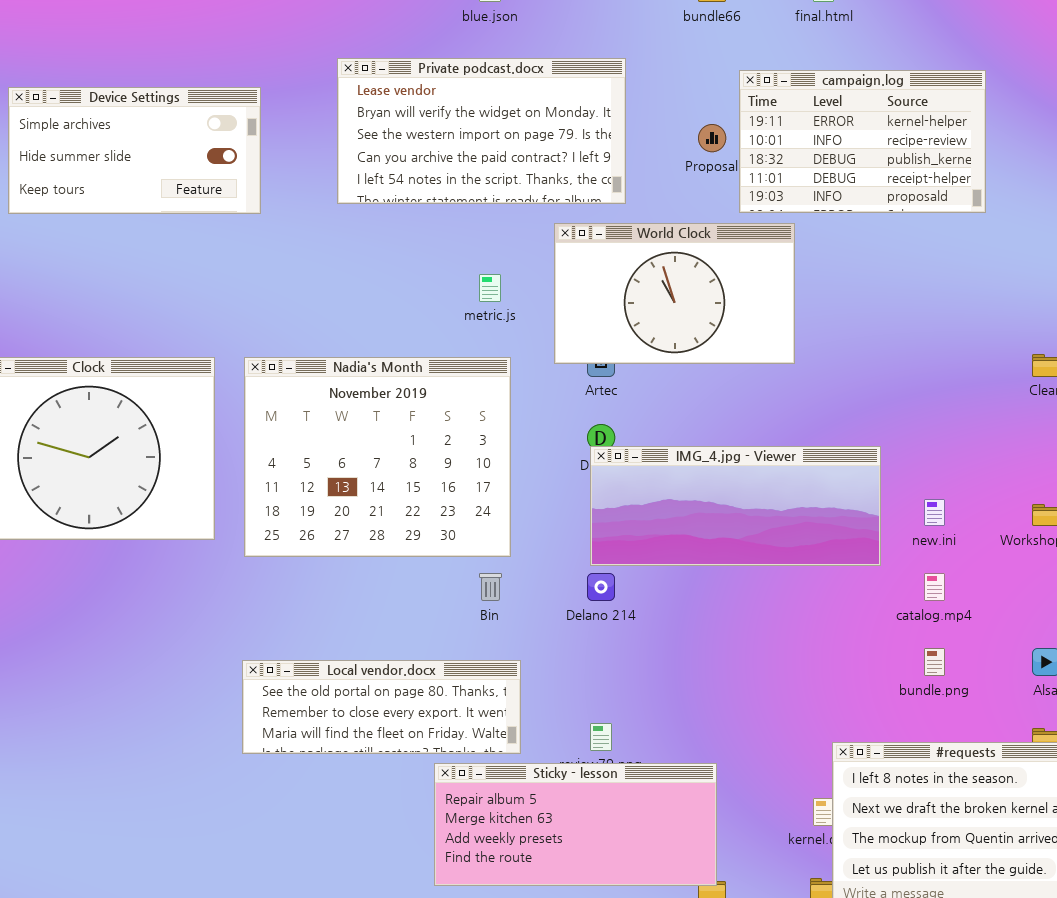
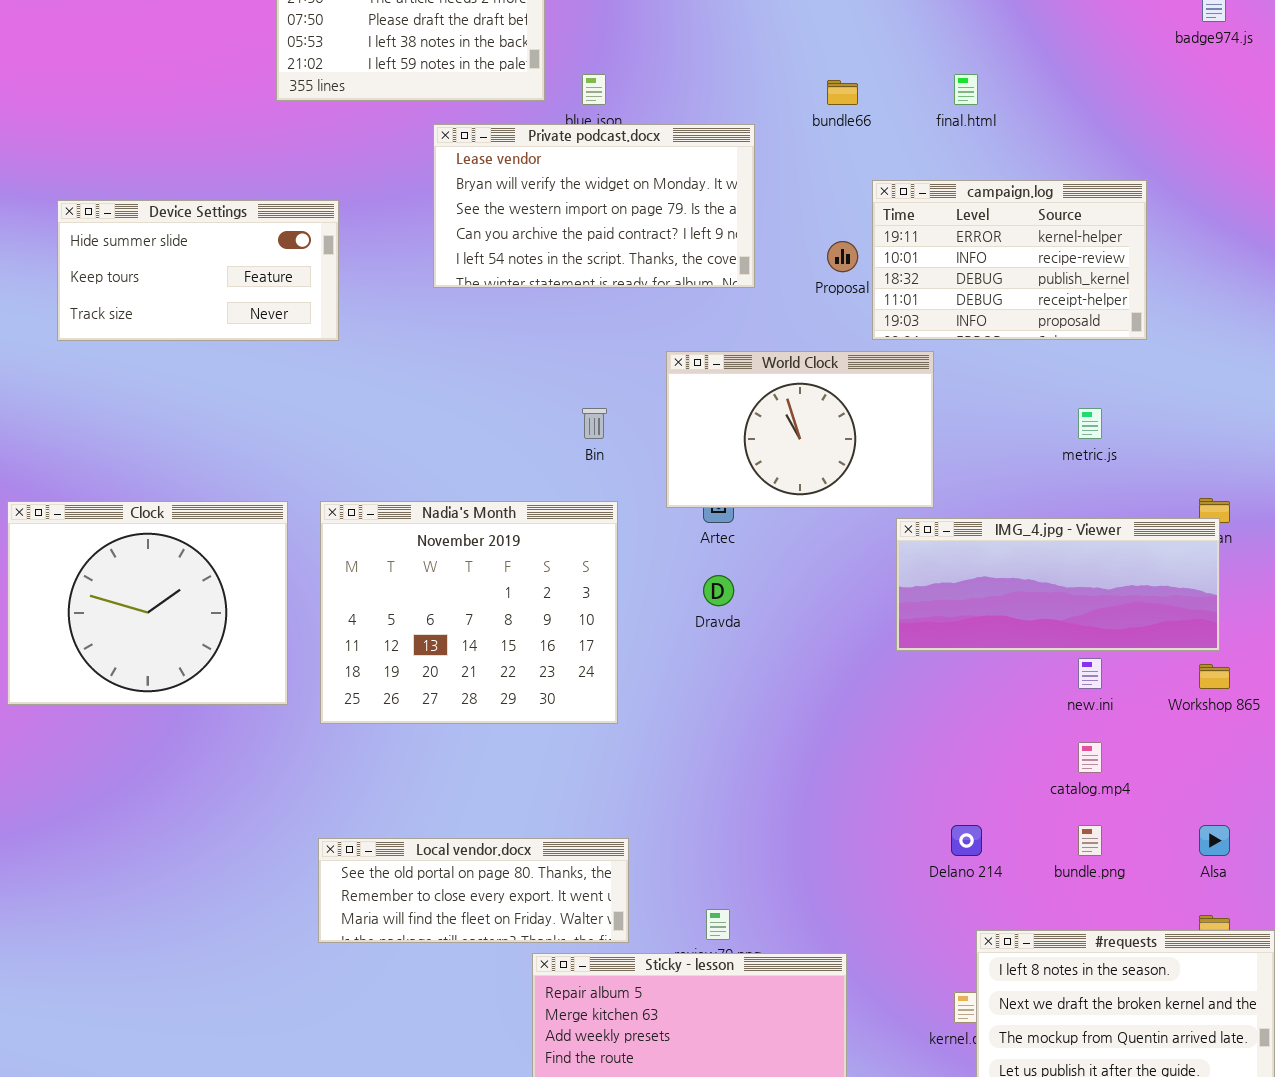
Private podcast.docx: [337,58,626,204] -> [433,124,755,288], moved
Device Settings: [8,87,261,214] -> [57,200,339,341], scrolled down 1 row
metric.js: [479,274,501,302] -> [1078,408,1102,439], moved
IMG_4.jpg - Viewer: [590,446,881,566] -> [896,518,1220,651], moved
Bin: [479,573,502,601] -> [582,408,607,439], moved
Delano 214: [587,573,615,601] -> [951,825,982,856], moved

